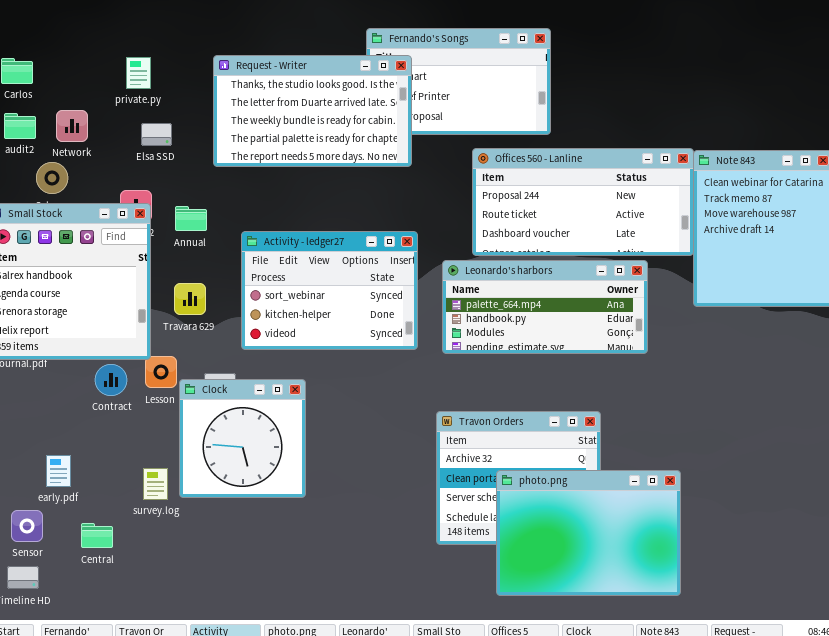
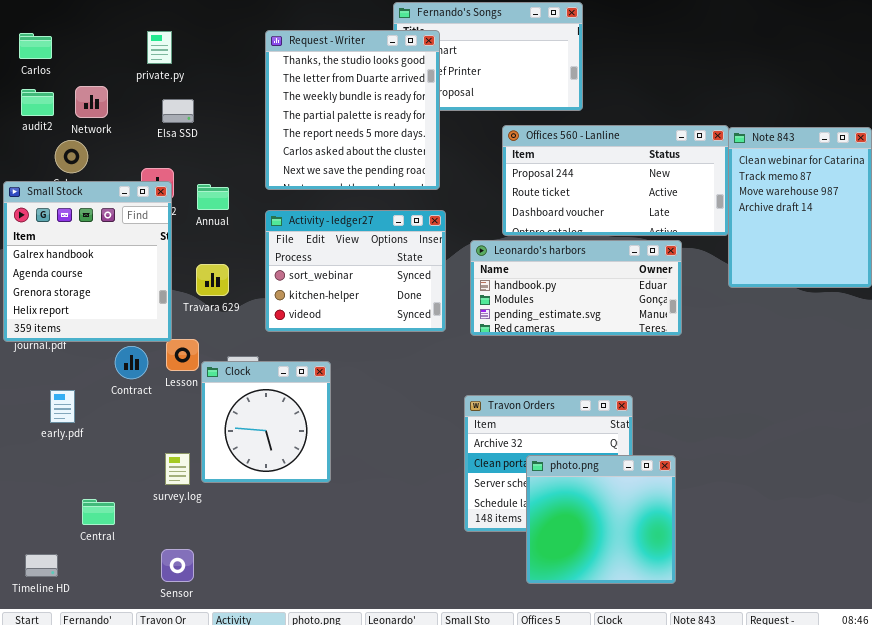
Request - Writer: [213,55,412,167] -> [265,30,440,190], resized
Leonardo's harbors: [442,260,648,354] -> [470,240,682,336], scrolled down 1 row
early.pdf: [46,455,71,487] -> [50,390,75,423], moved
photo.png: [496,470,681,596] -> [526,455,676,584], resized
Sensor: [11,510,43,542] -> [161,549,194,582], moved
Central: [81,523,113,548] -> [82,499,115,525], moved

